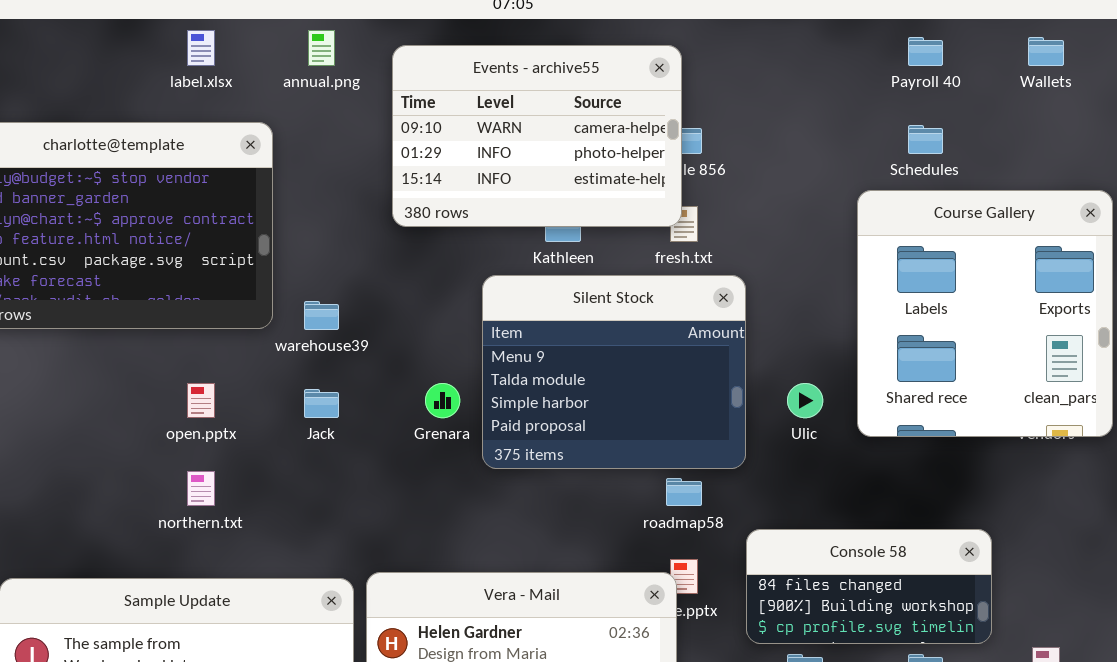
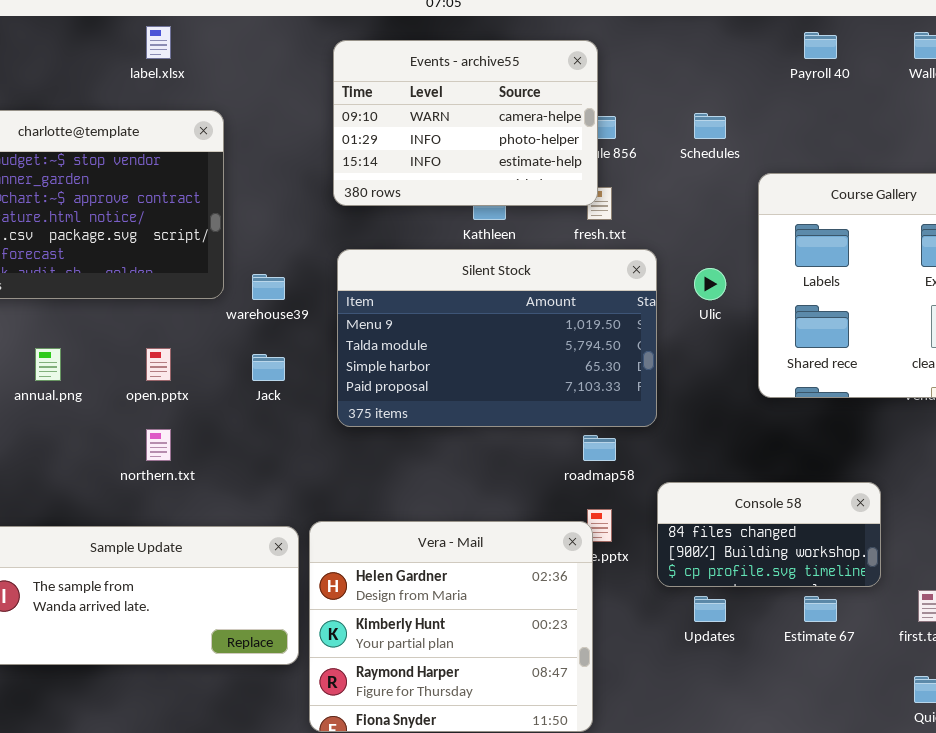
annual.png: [308,30,335,66] -> [35,348,61,381], moved
Schedules: [908,125,943,154] -> [694,113,726,139], moved
Silent Stock: [482,275,746,469] -> [337,249,657,427], resized
Ulic: [787,383,823,418] -> [694,268,726,300], moved

